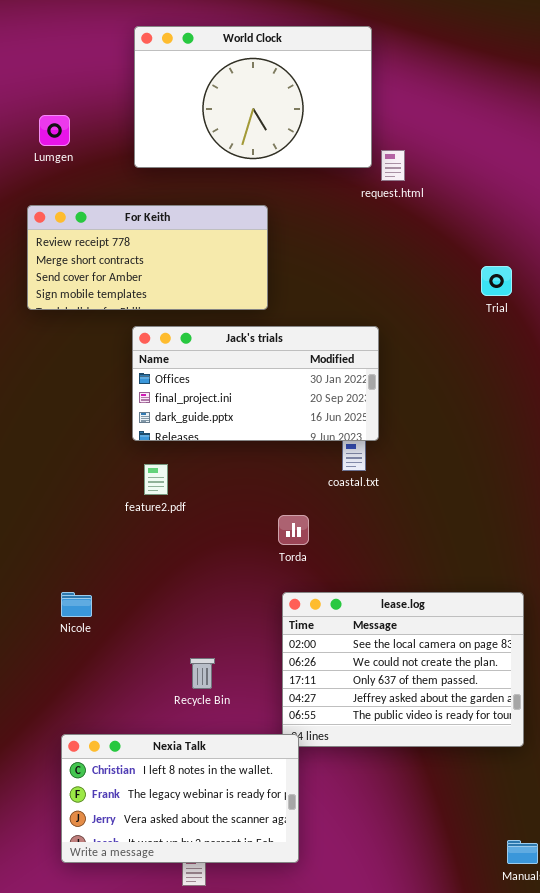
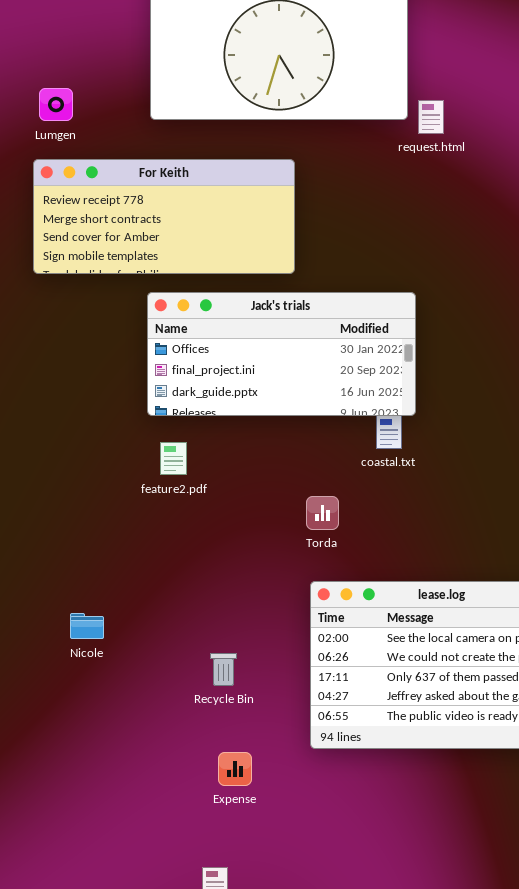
Lumgen: [39,115,70,146] -> [39,88,73,121], moved
Nicole: [61,592,92,617] -> [70,613,104,639], moved
Nexia Talk: [61,734,299,863] -> none, closed

